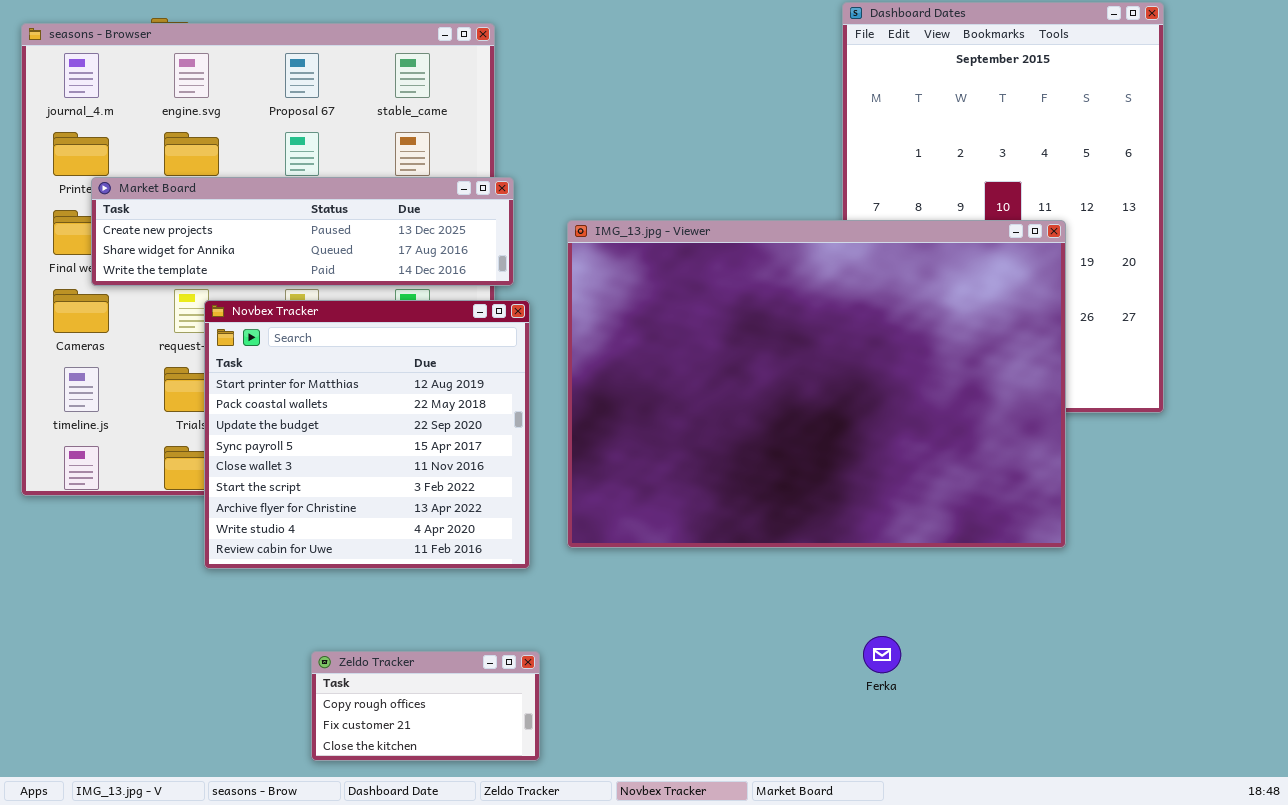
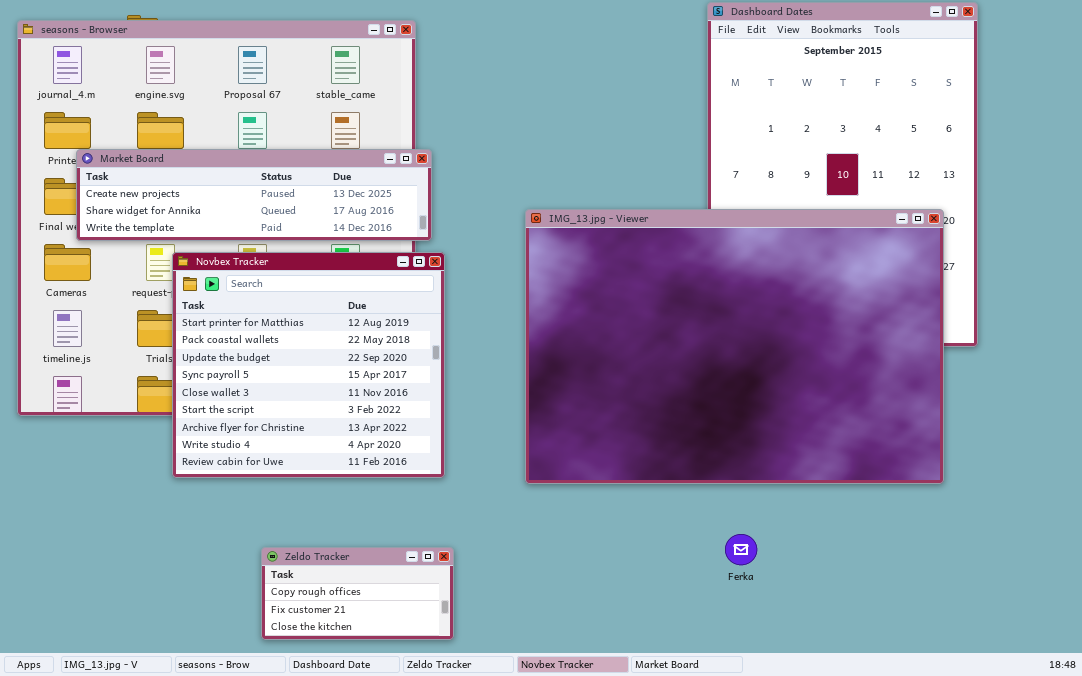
IMG_13.jpg - Viewer: [567,220,1066,548] -> [525,209,944,484], moved

